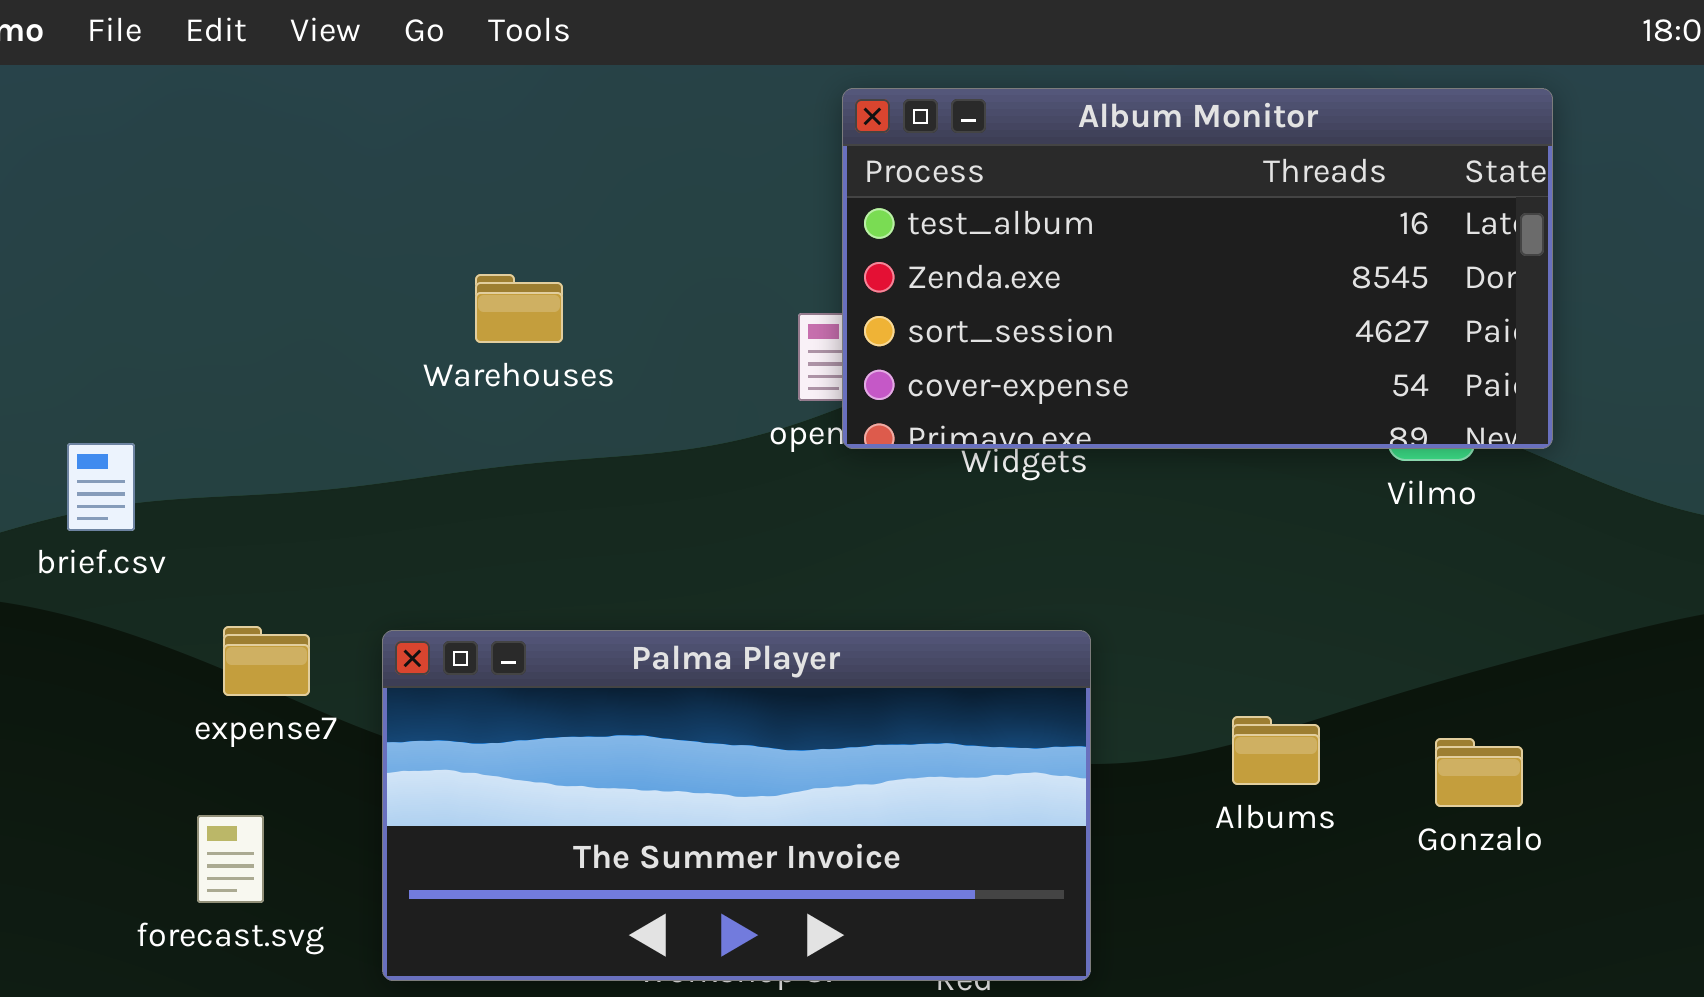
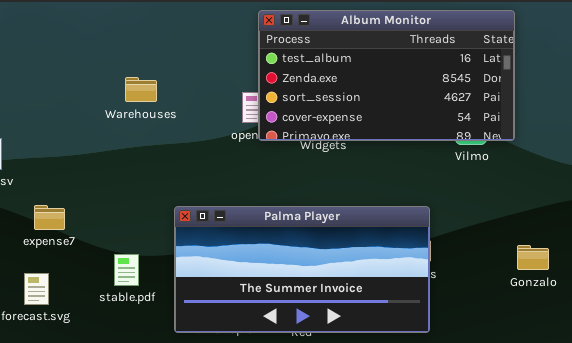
Palma Player: [382,630,1091,981] -> [174,206,430,333], moved
Gonzalo: [1435,738,1523,807] -> [517,245,549,270], moved

